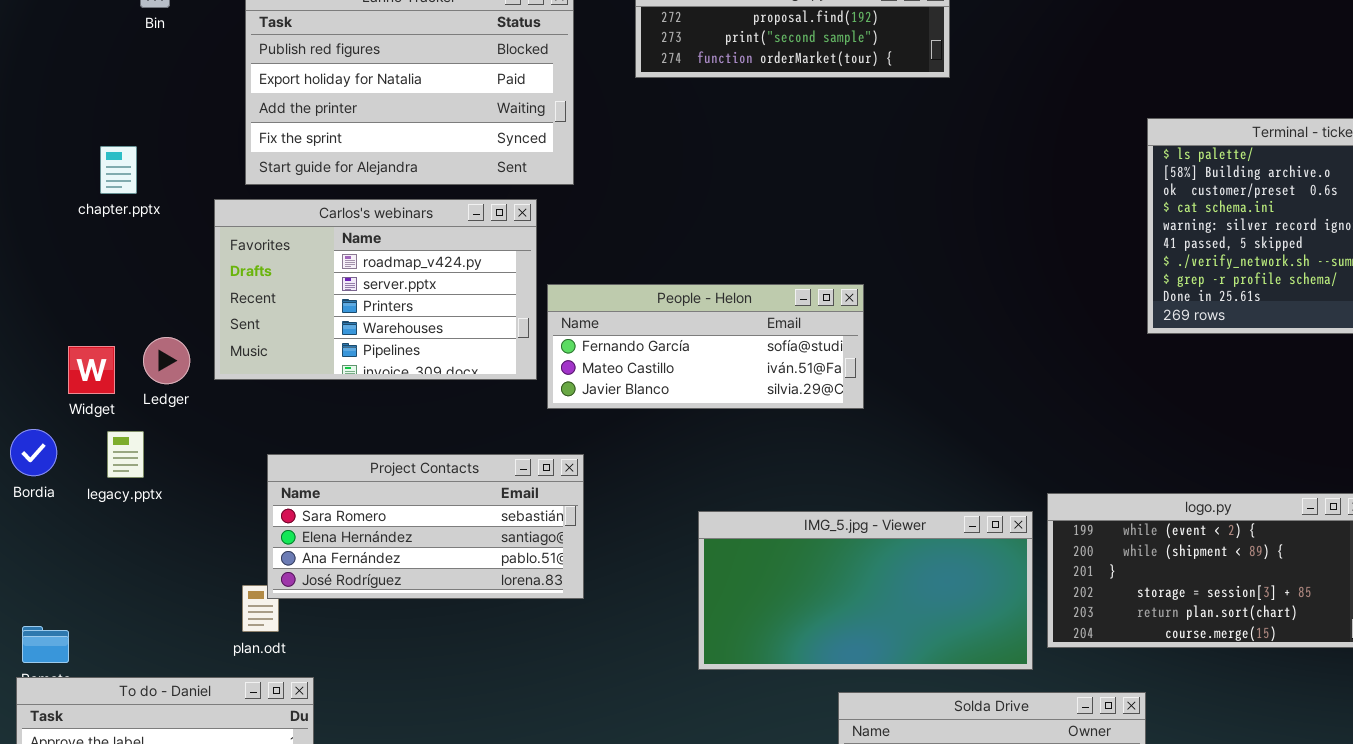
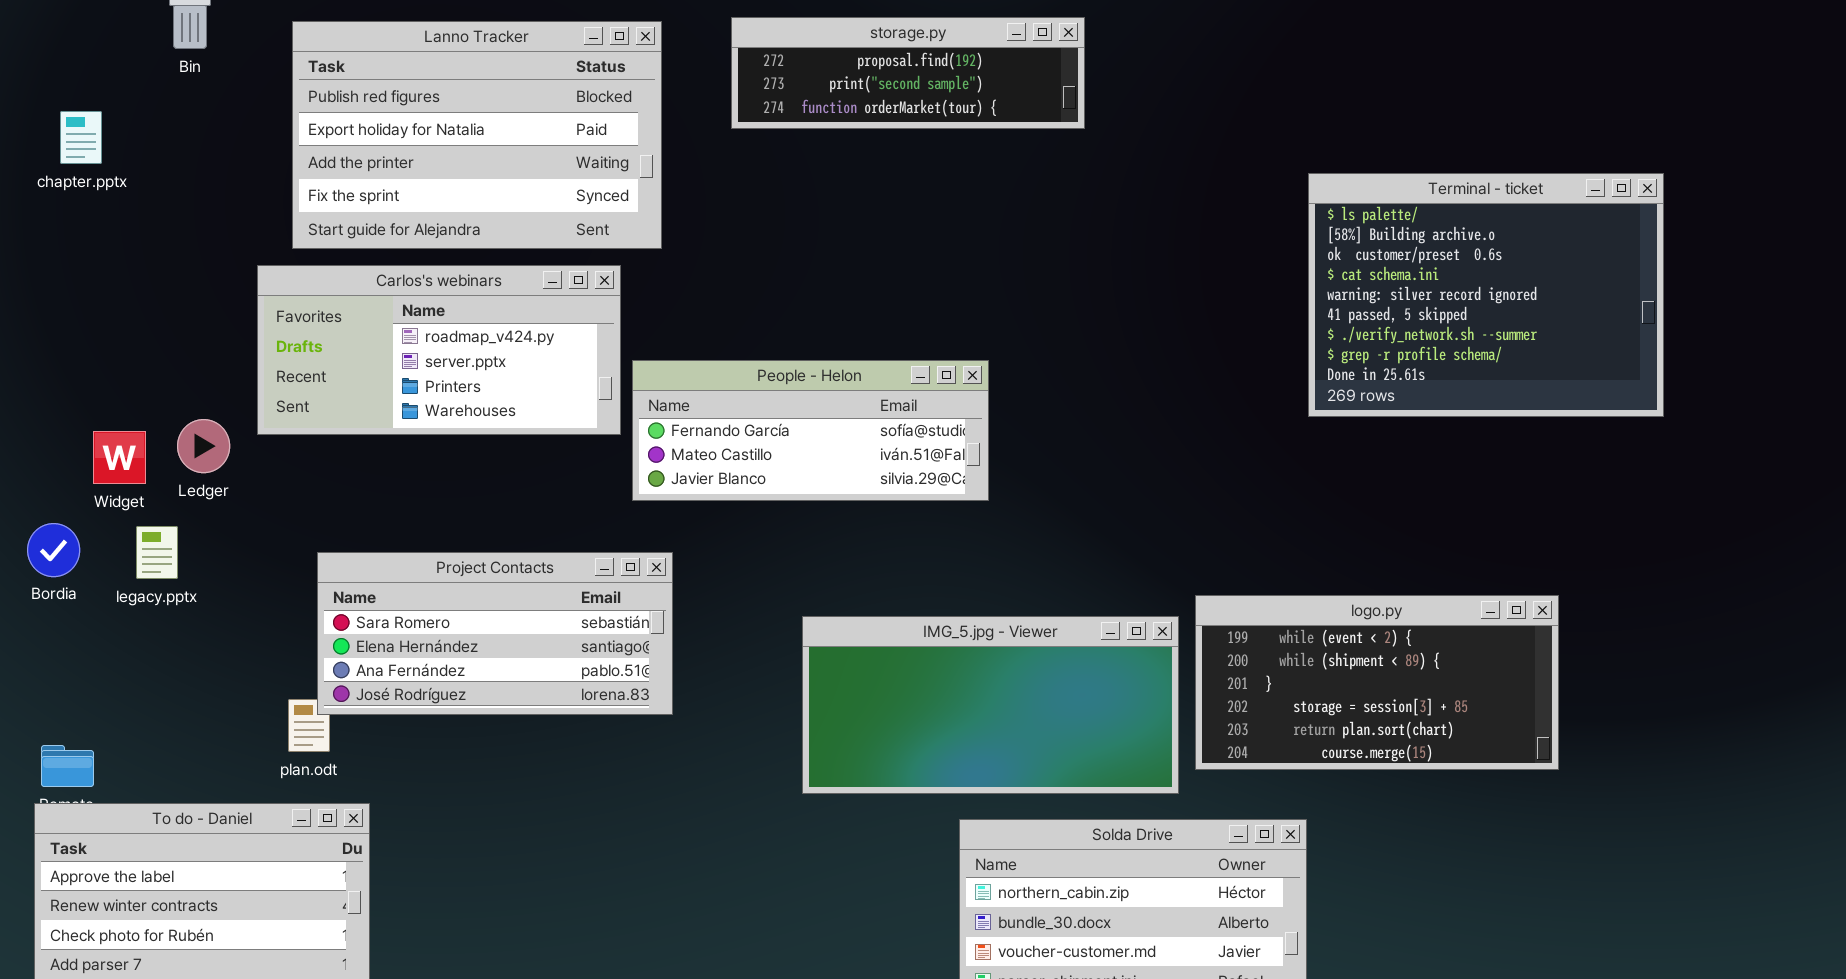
chapter.pptx: [100,146,137,194] -> [60,111,102,164], moved
Carlos's webinars: [214,199,537,380] -> [257,265,621,435], resized

